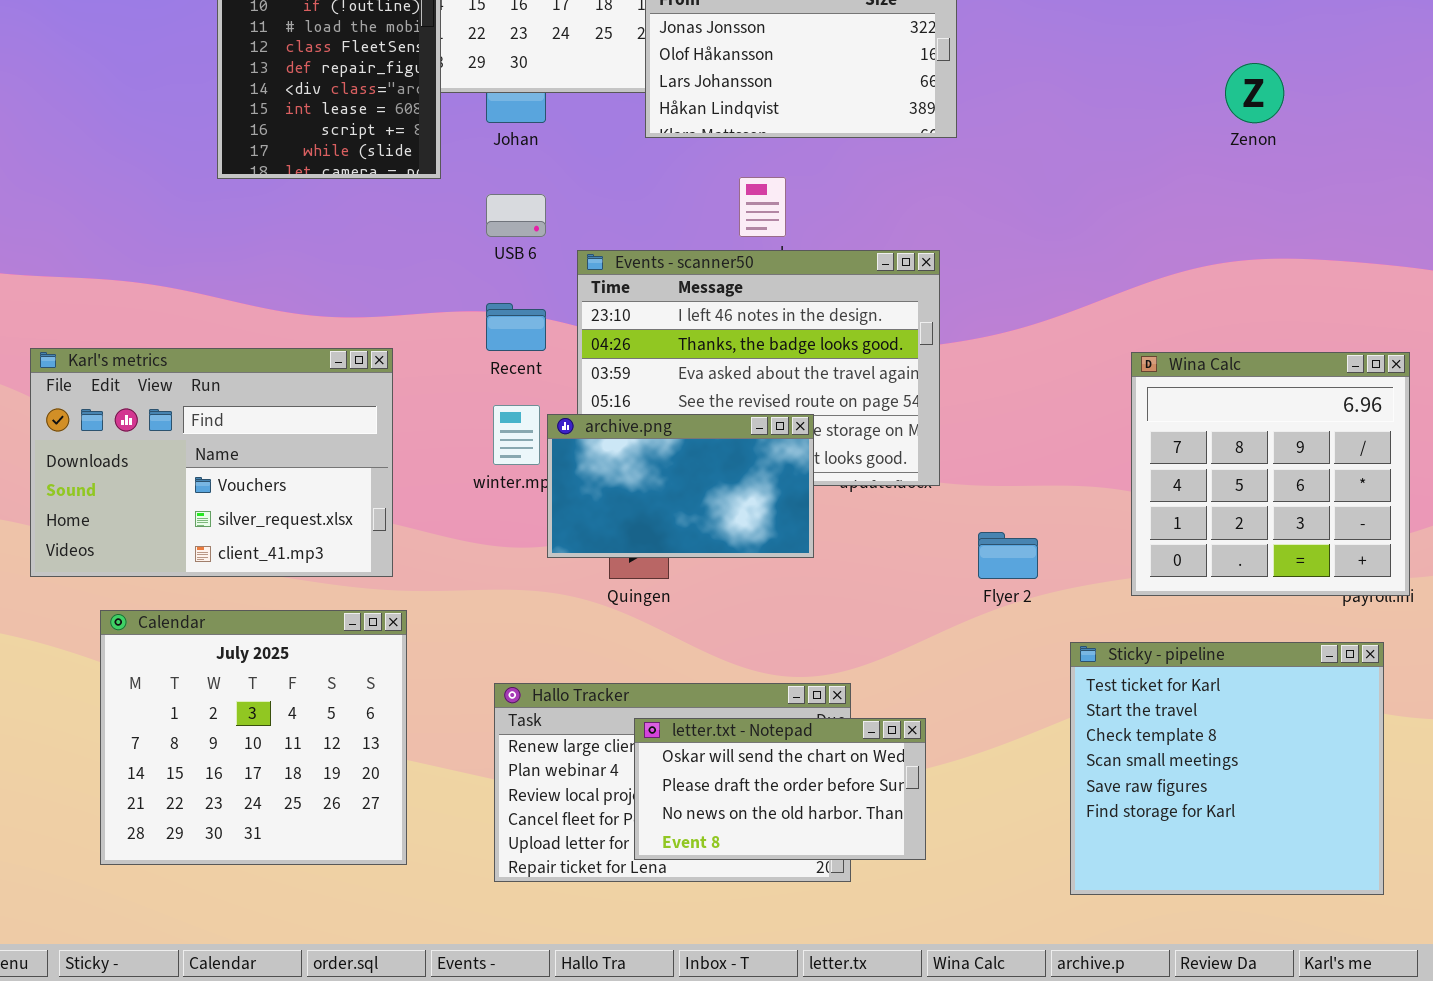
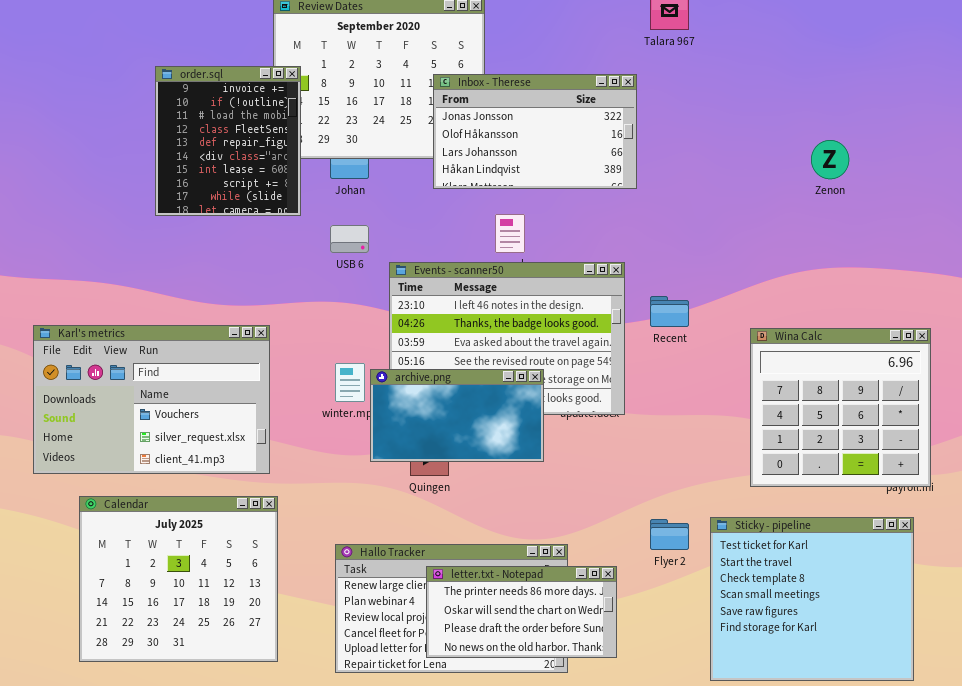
Recent: [486,303,546,351] -> [650,296,689,327], moved
Flyer 2: [978,532,1038,579] -> [650,519,689,550], moved
letter.txt - Notepad: [634,718,926,860] -> [426,566,617,658], scrolled up 1 row

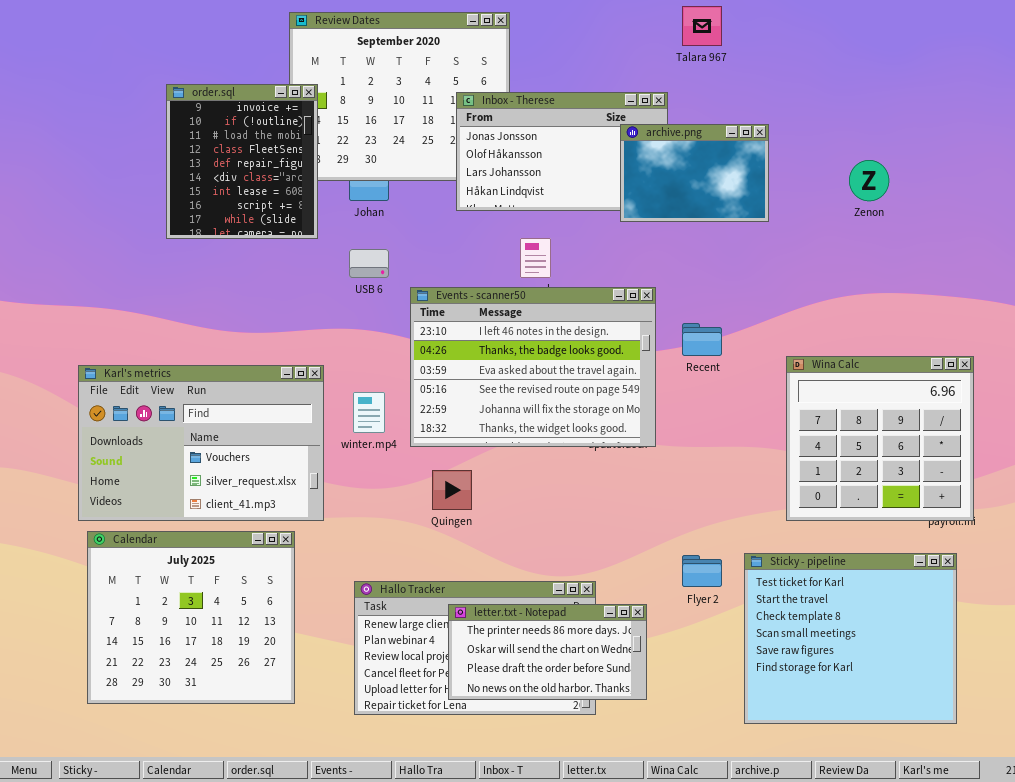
Karl's metrics: [33,325,270,474] -> [78,365,324,521], moved
archive.png: [370,369,544,462] -> [620,124,769,222], moved, resized

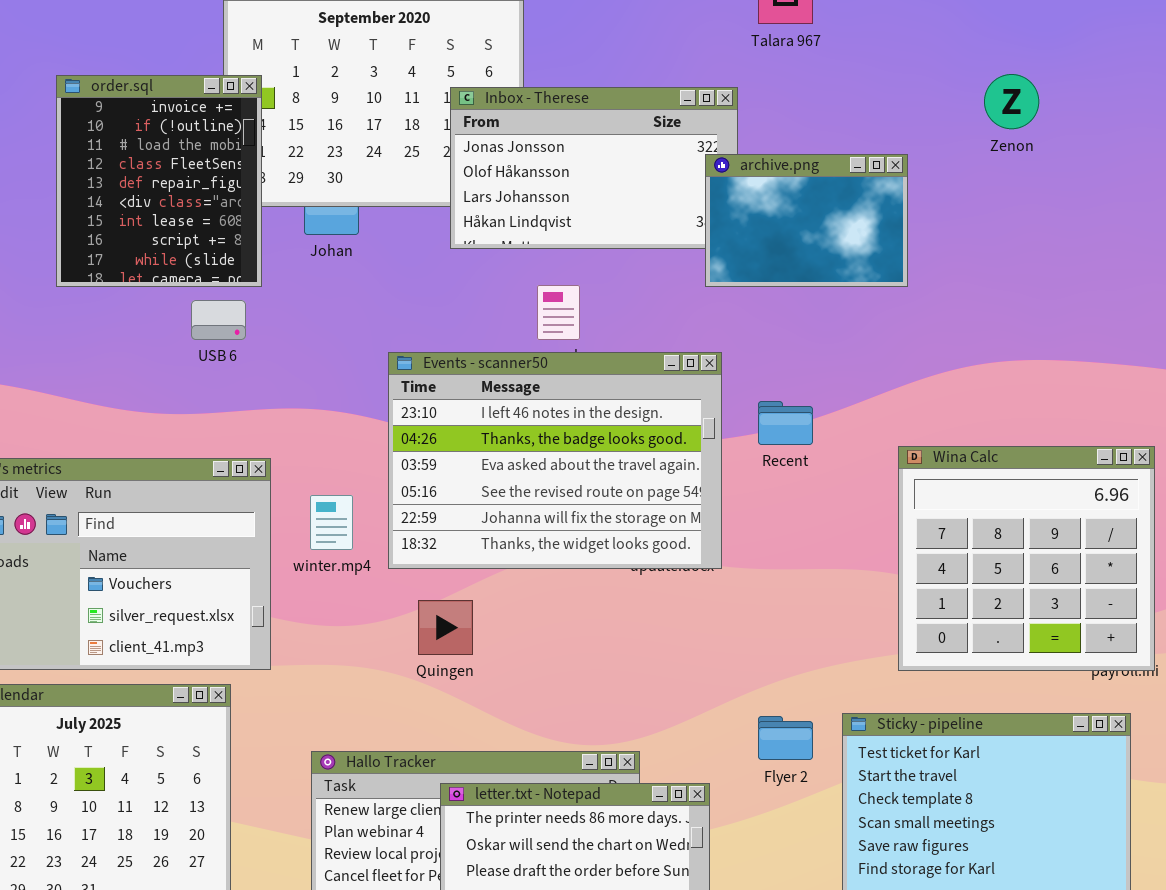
archive.png: [620,124,769,222] -> [705,154,908,287], moved
Zenon: [849,160,889,201] -> [984,74,1039,129], moved
USB 6: [349,249,389,278] -> [191,300,246,340], moved

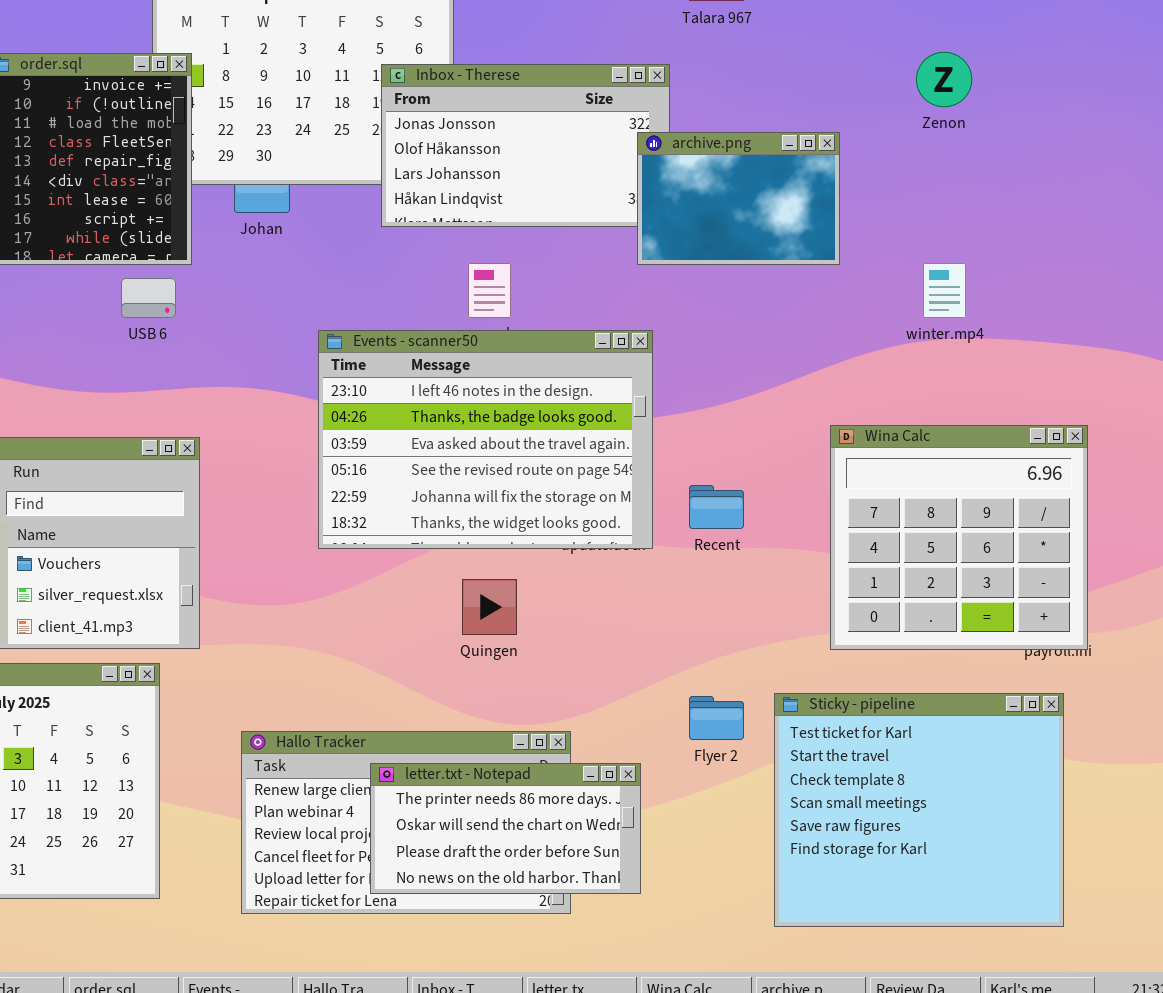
Recent: [758,401,813,445] -> [689,485,744,529], moved
winter.mp4: [310,495,353,550] -> [923,263,966,318], moved
Quingen: [418,600,473,655] -> [462,579,517,635], moved

